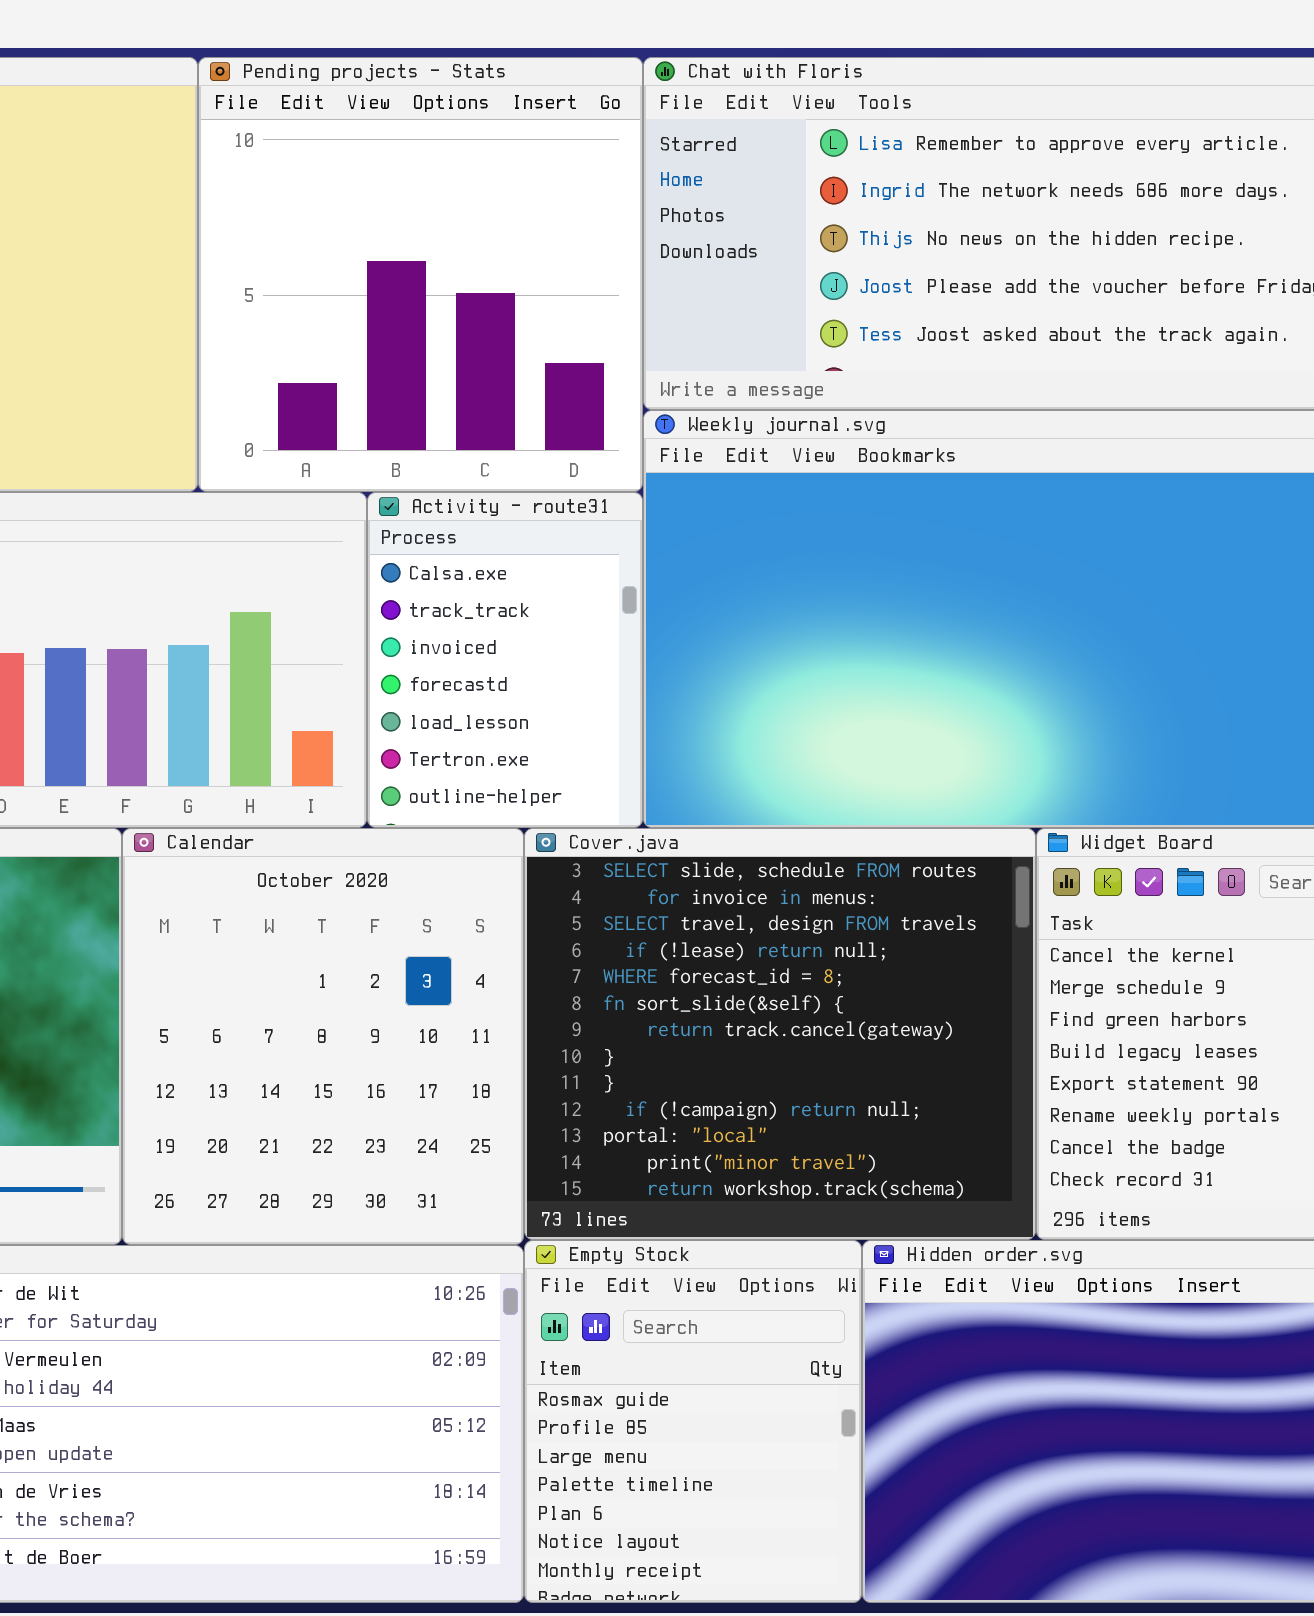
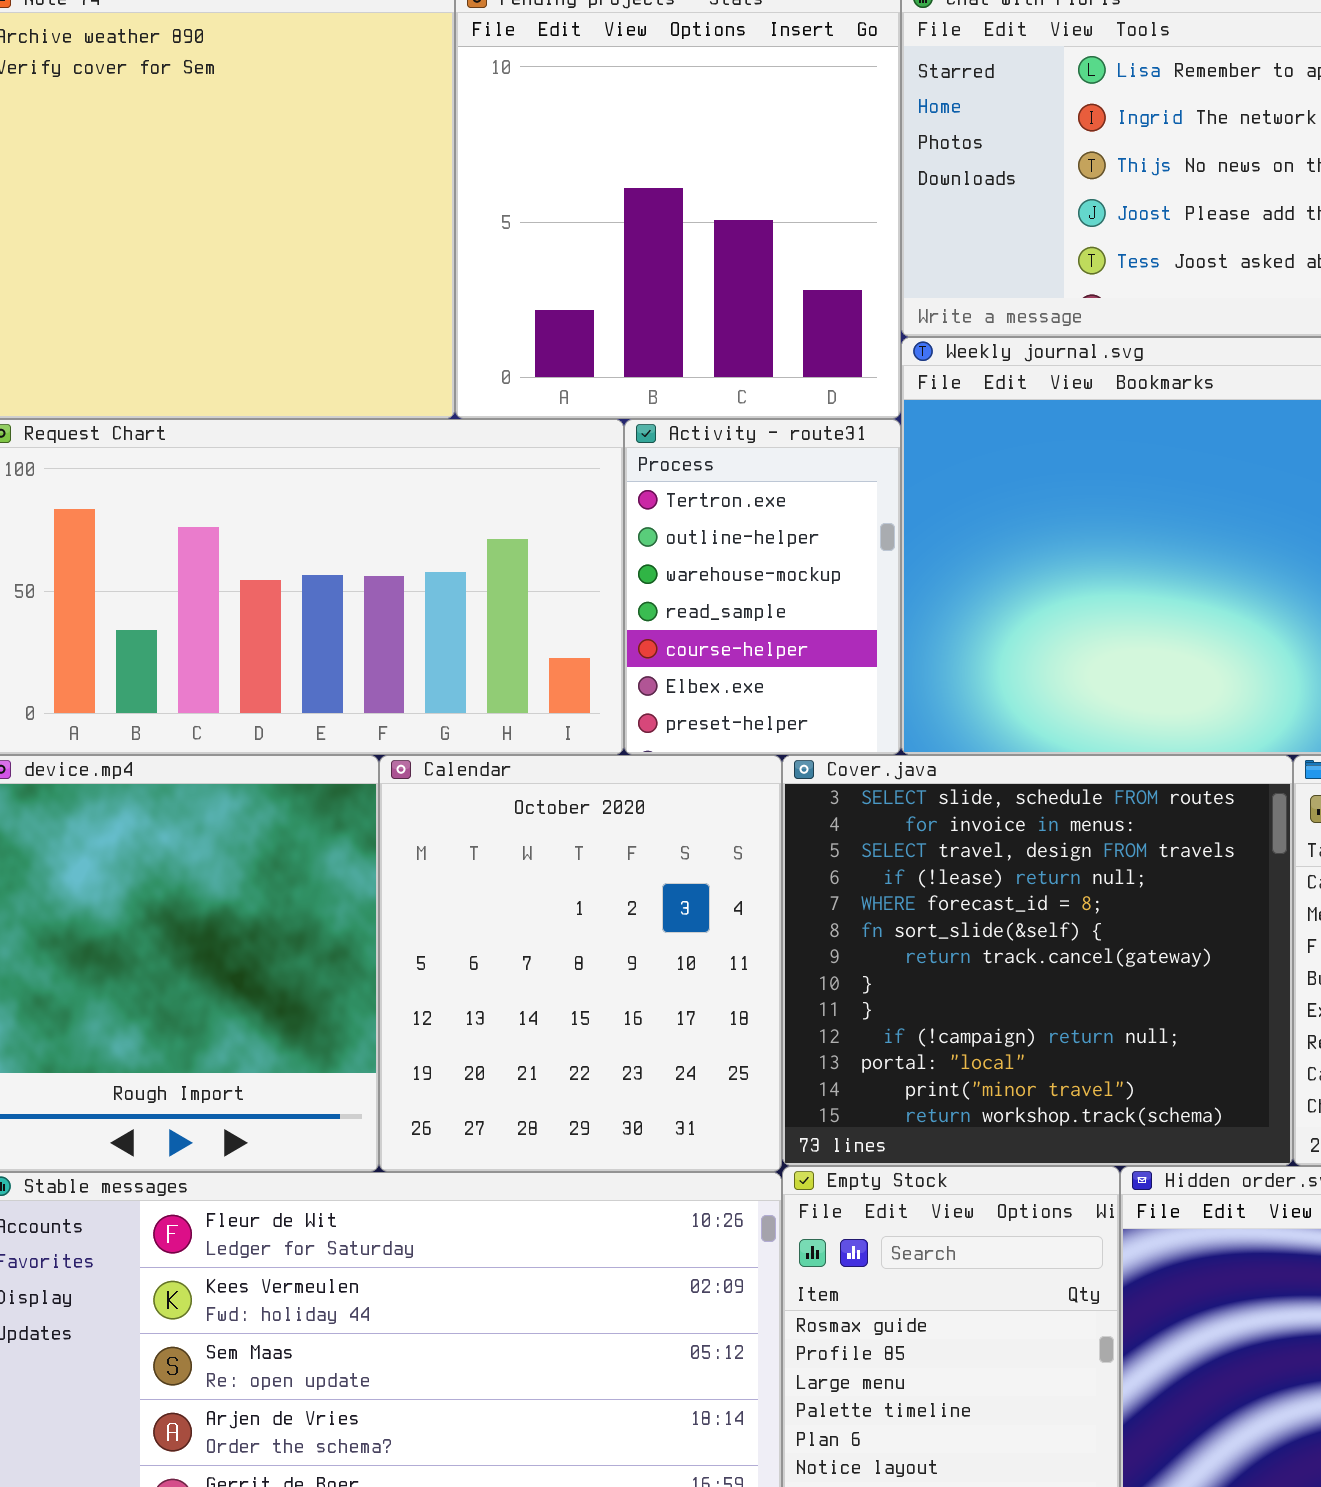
Activity - route31: [367,492,643,828] -> [624,419,901,755], scrolled down 5 rows

